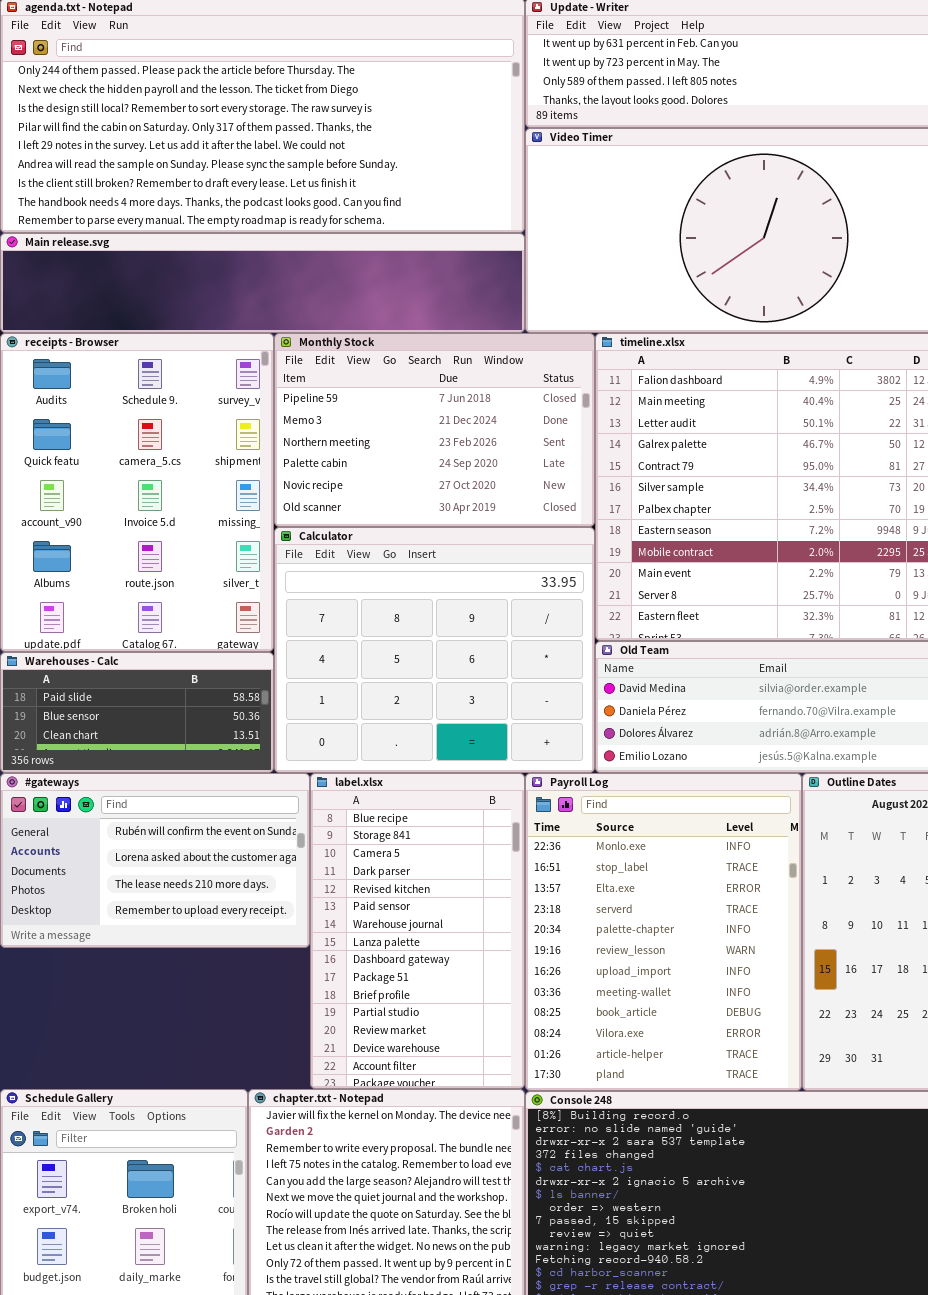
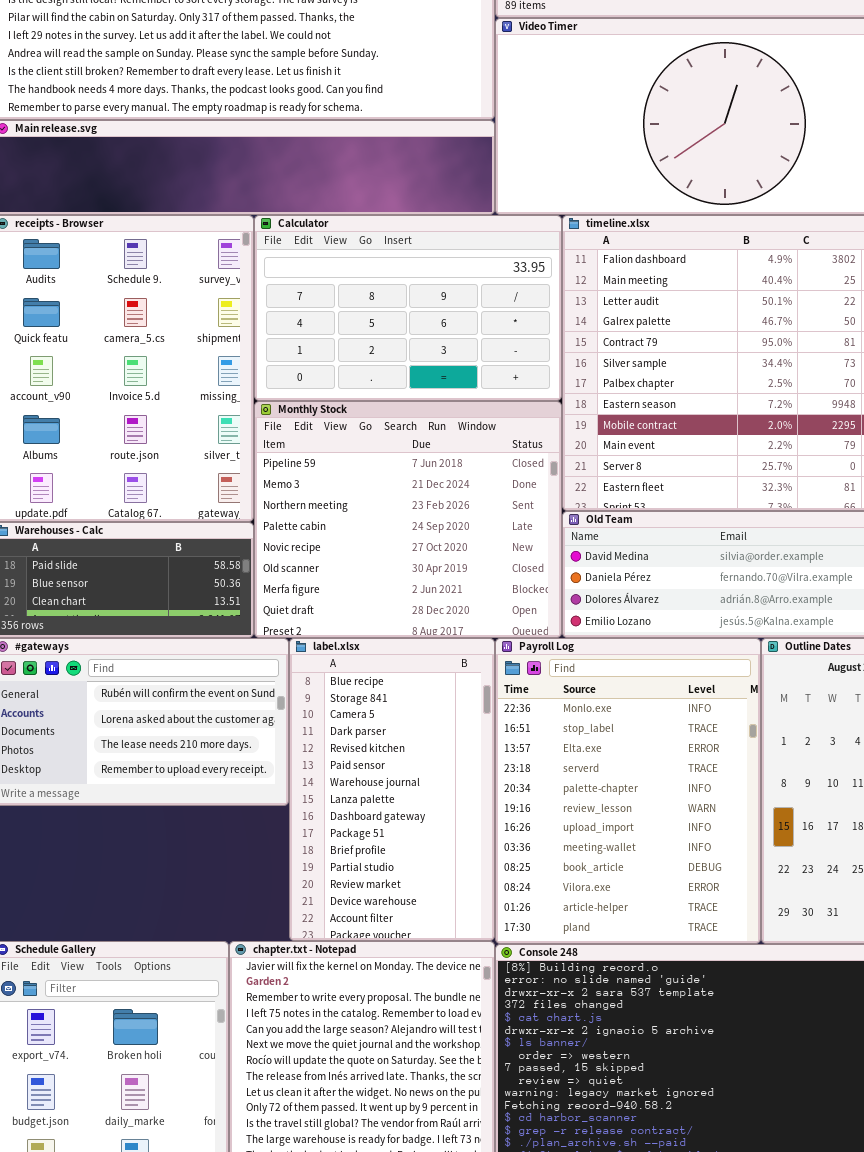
Monthly Stock: [274,333,595,527] -> [254,401,562,638], moved, resized
Calculator: [274,527,595,773] -> [254,215,562,401], moved, resized

